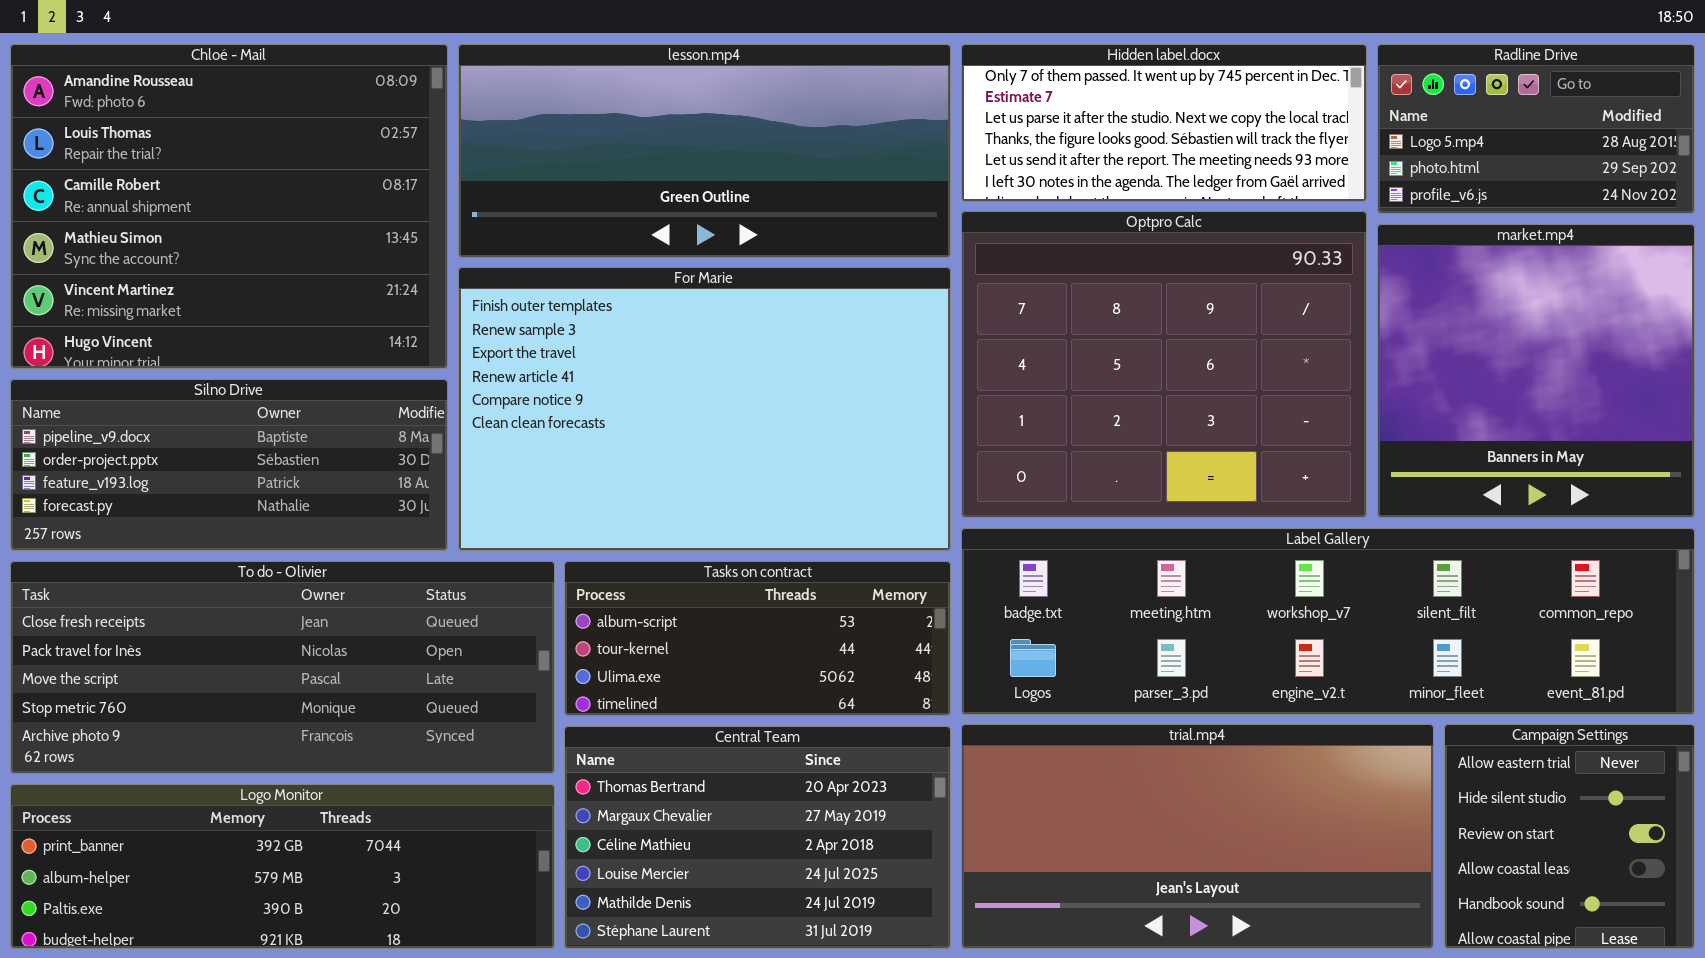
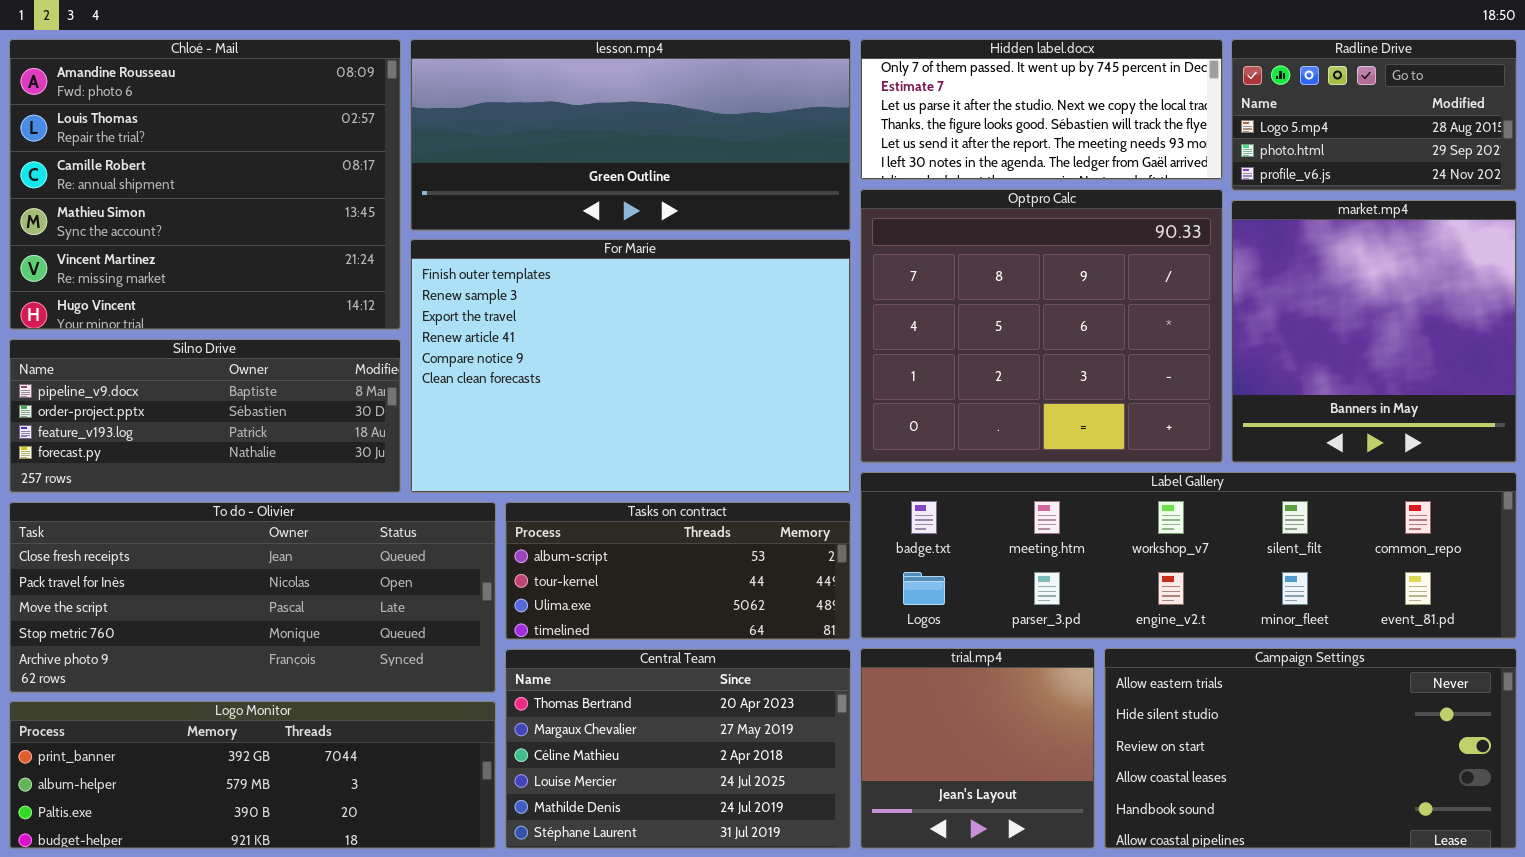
trial.mp4: [961,724,1434,949] -> [860,648,1095,849], resized
Campaign Settings: [1444,724,1695,949] -> [1104,648,1517,849], resized

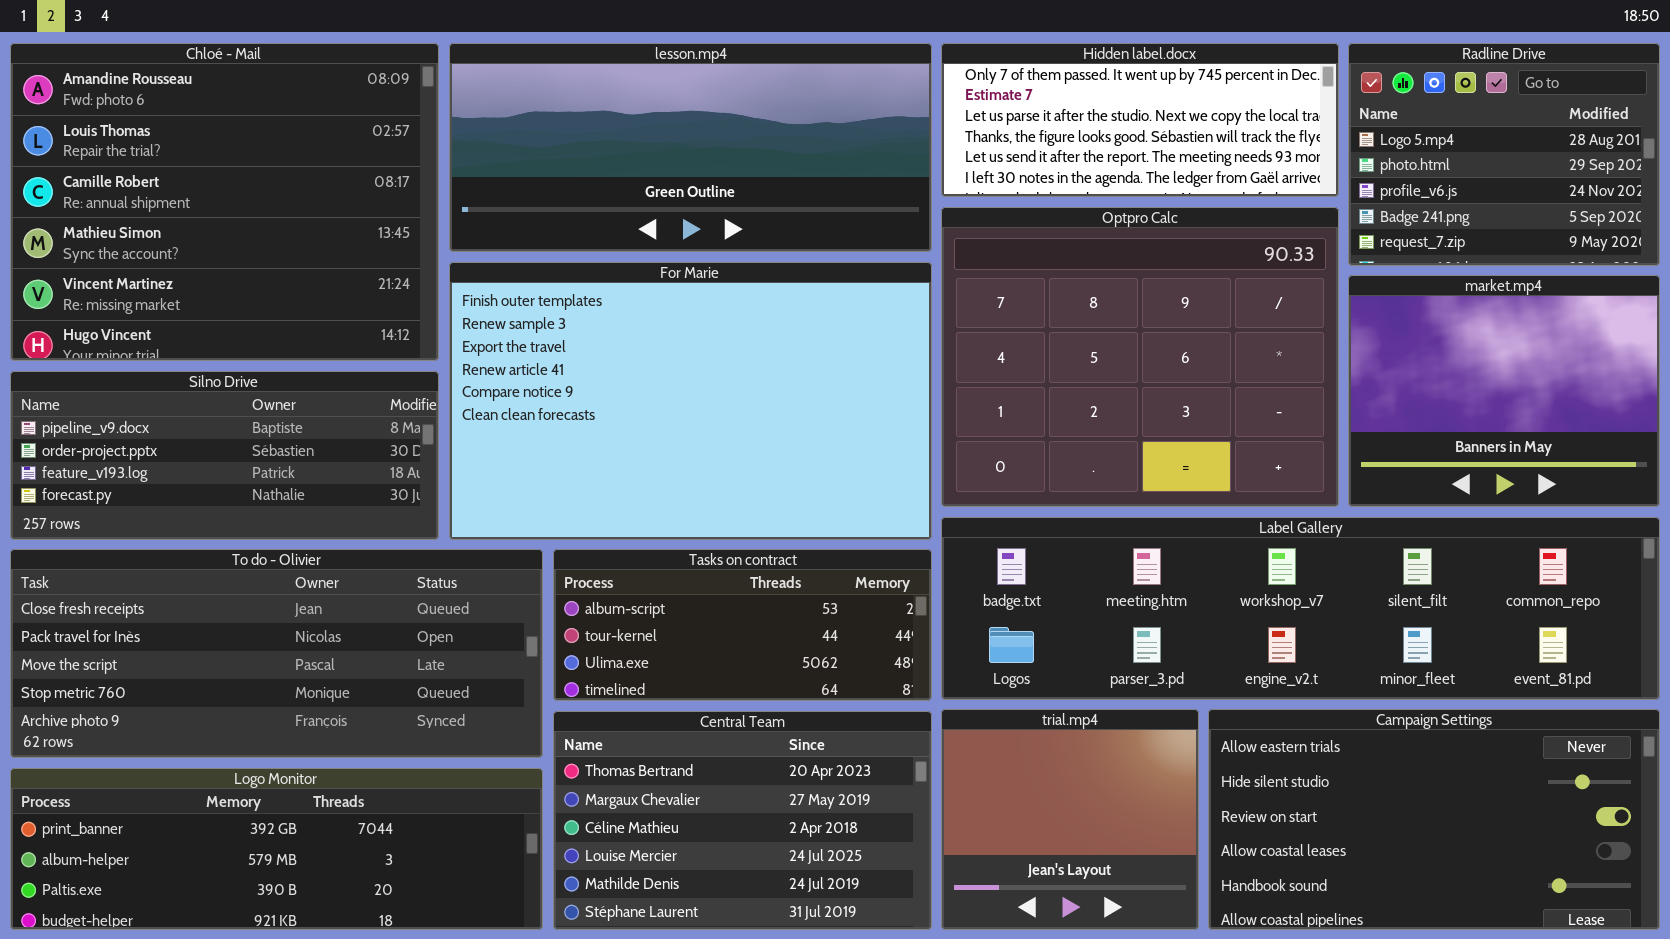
Radline Drive: [1231,39,1517,191] -> [1348,43,1660,266], resized
market.mp4: [1231,200,1517,463] -> [1348,275,1660,507], resized

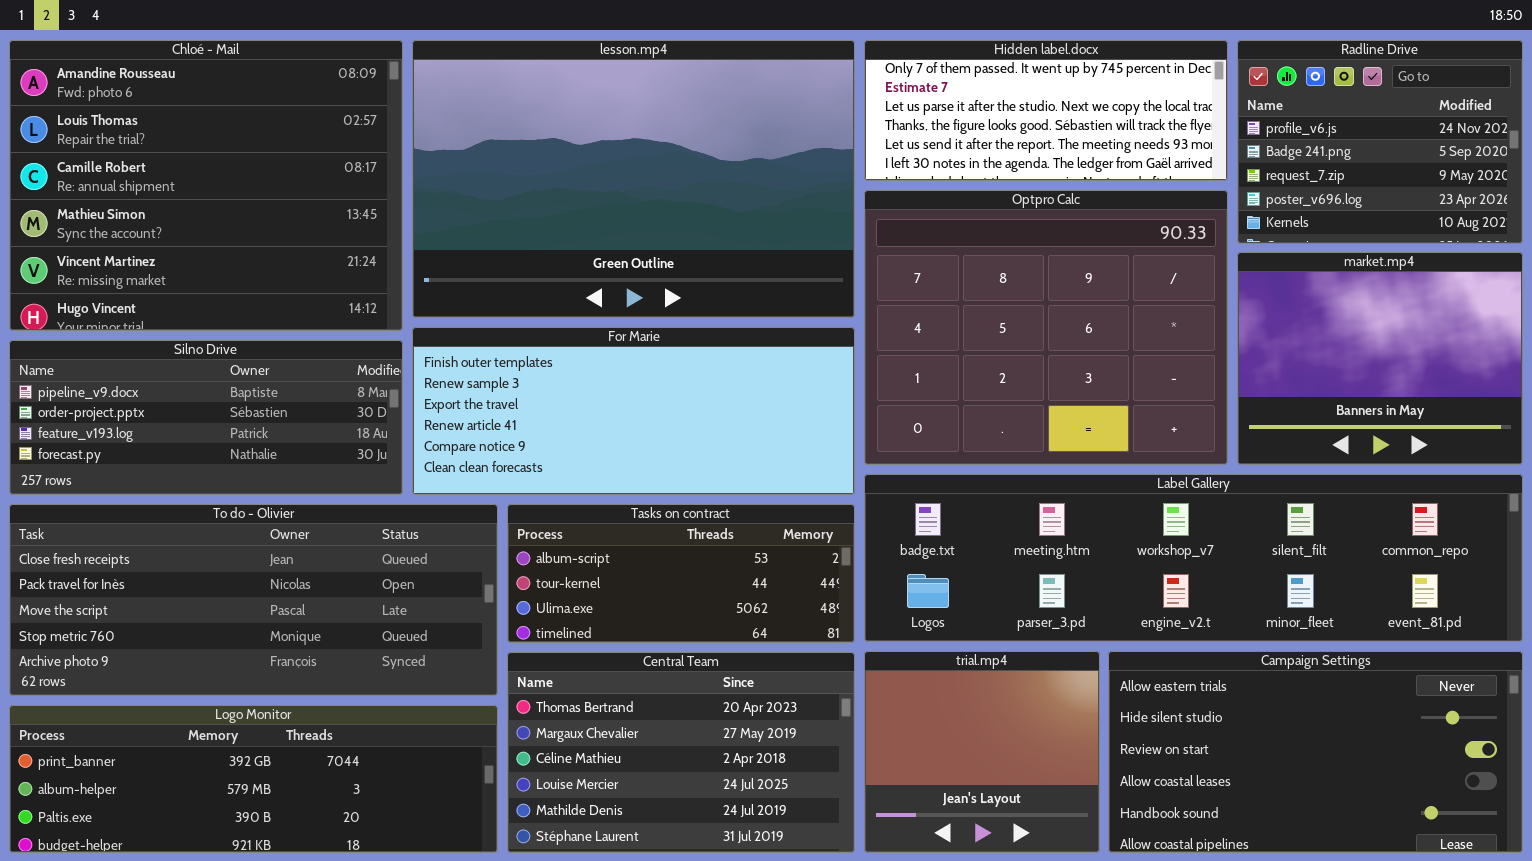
lesson.mp4: [449,43,932,252] -> [412,40,855,318], resized
Radline Drive: [1348,43,1660,266] -> [1237,40,1523,244], scrolled down 2 rows
For Marie: [449,262,932,540] -> [412,327,855,495], resized

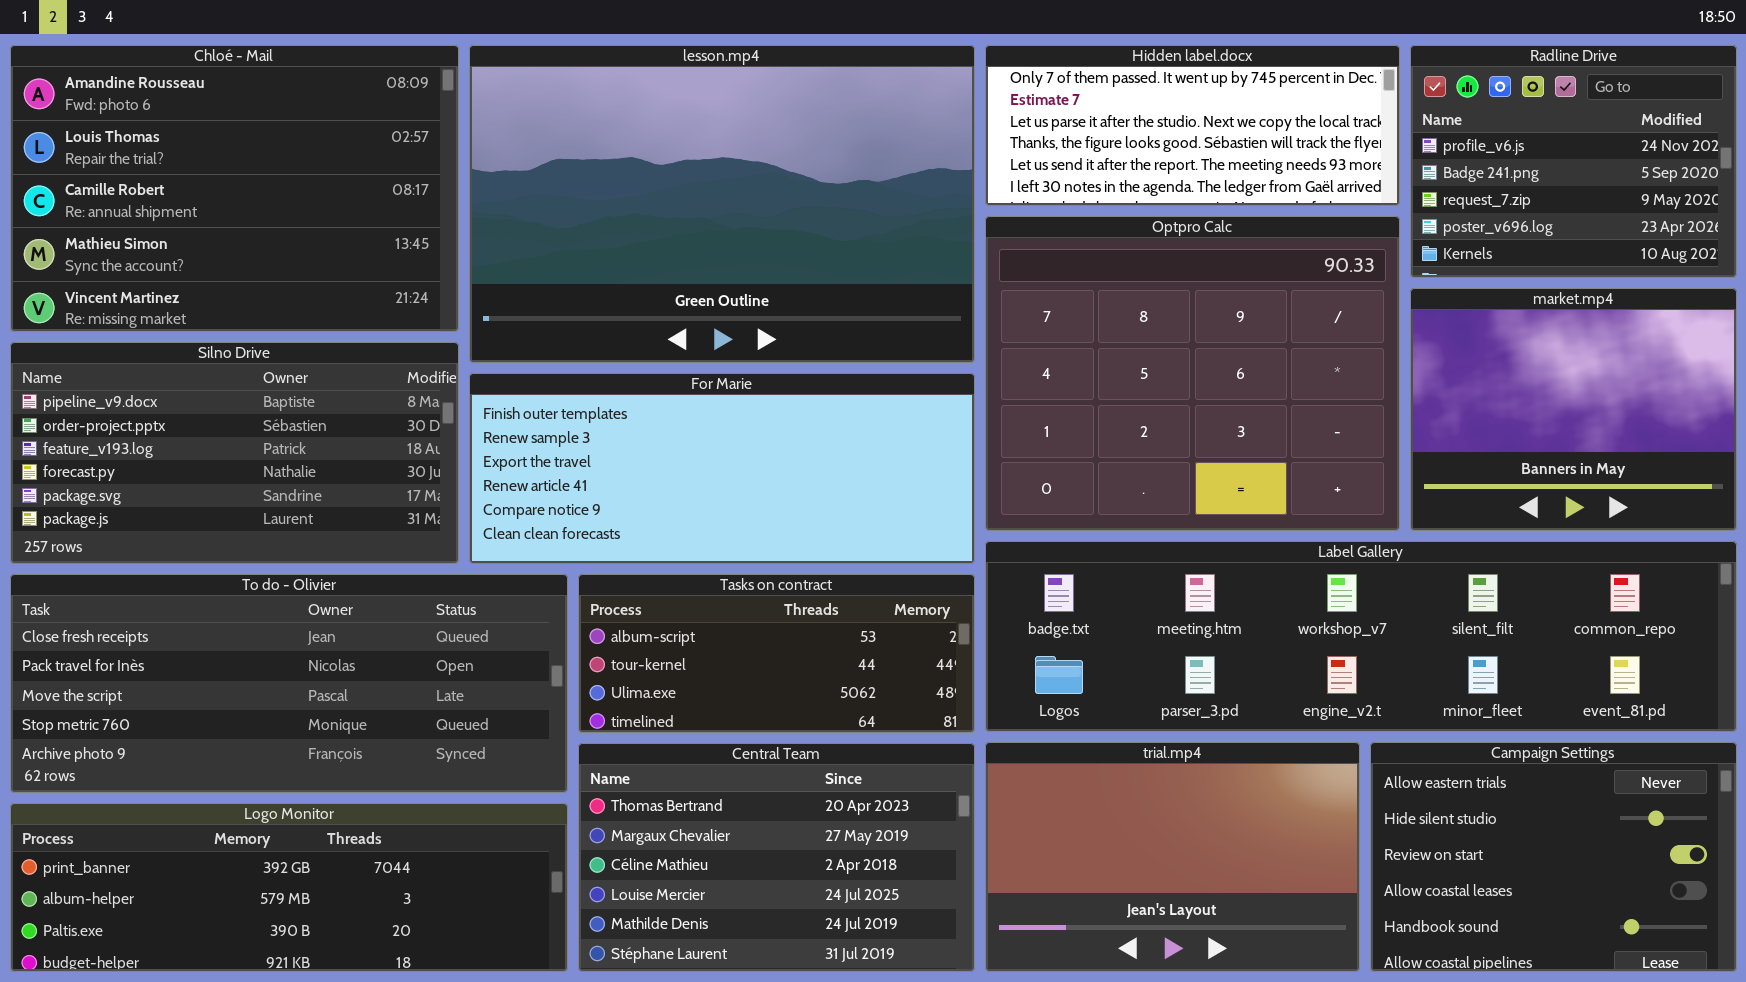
Chloé - Mail: [9,40,403,331] -> [10,45,459,332], resized
Silno Drive: [9,340,403,495] -> [10,342,459,564], resized
trial.mp4: [864,651,1100,853] -> [985,742,1360,972], resized
Campaign Settings: [1108,651,1523,853] -> [1370,742,1737,972], resized

